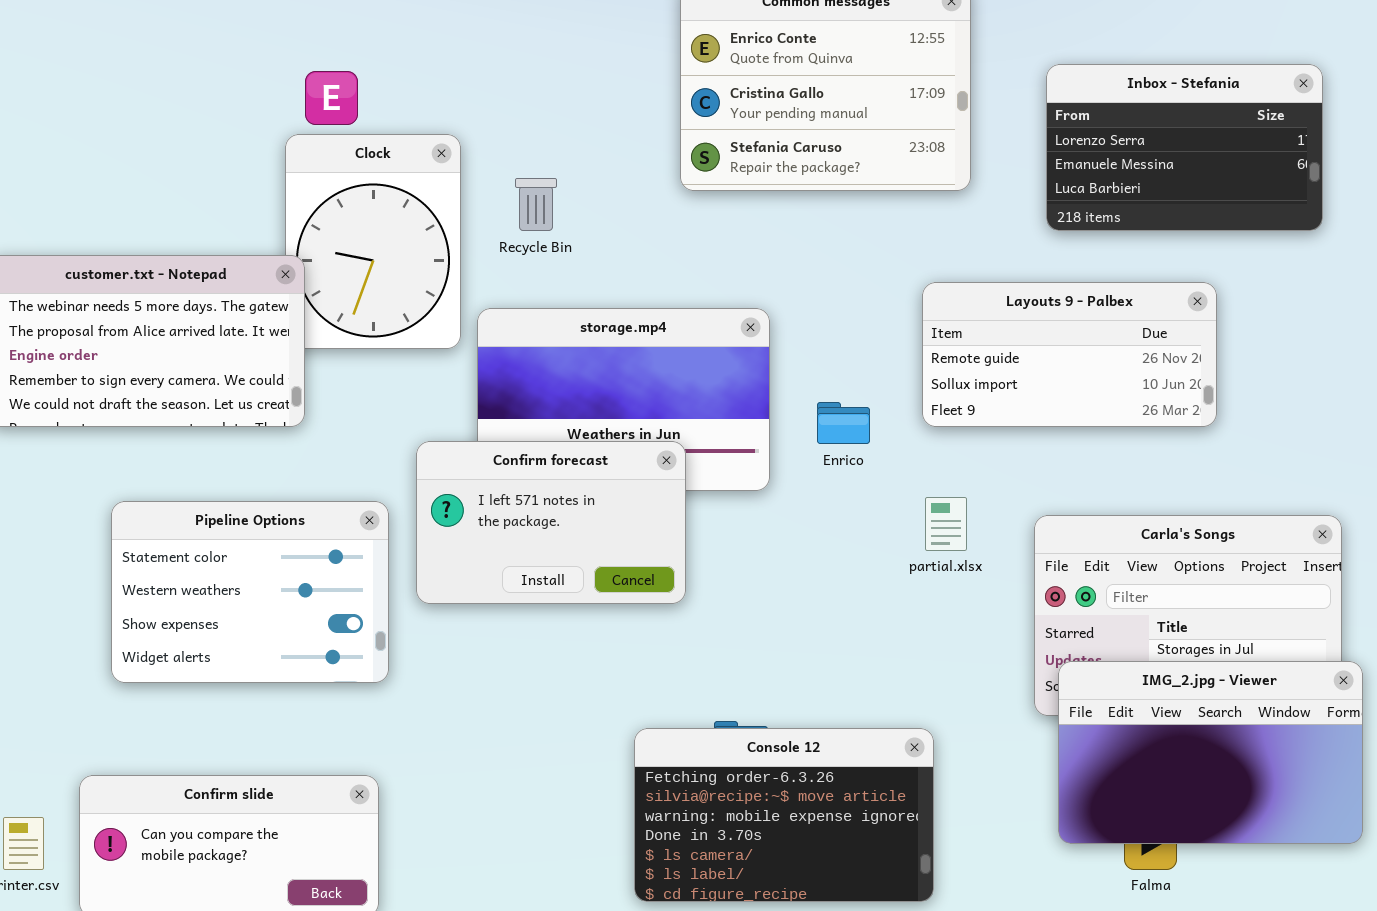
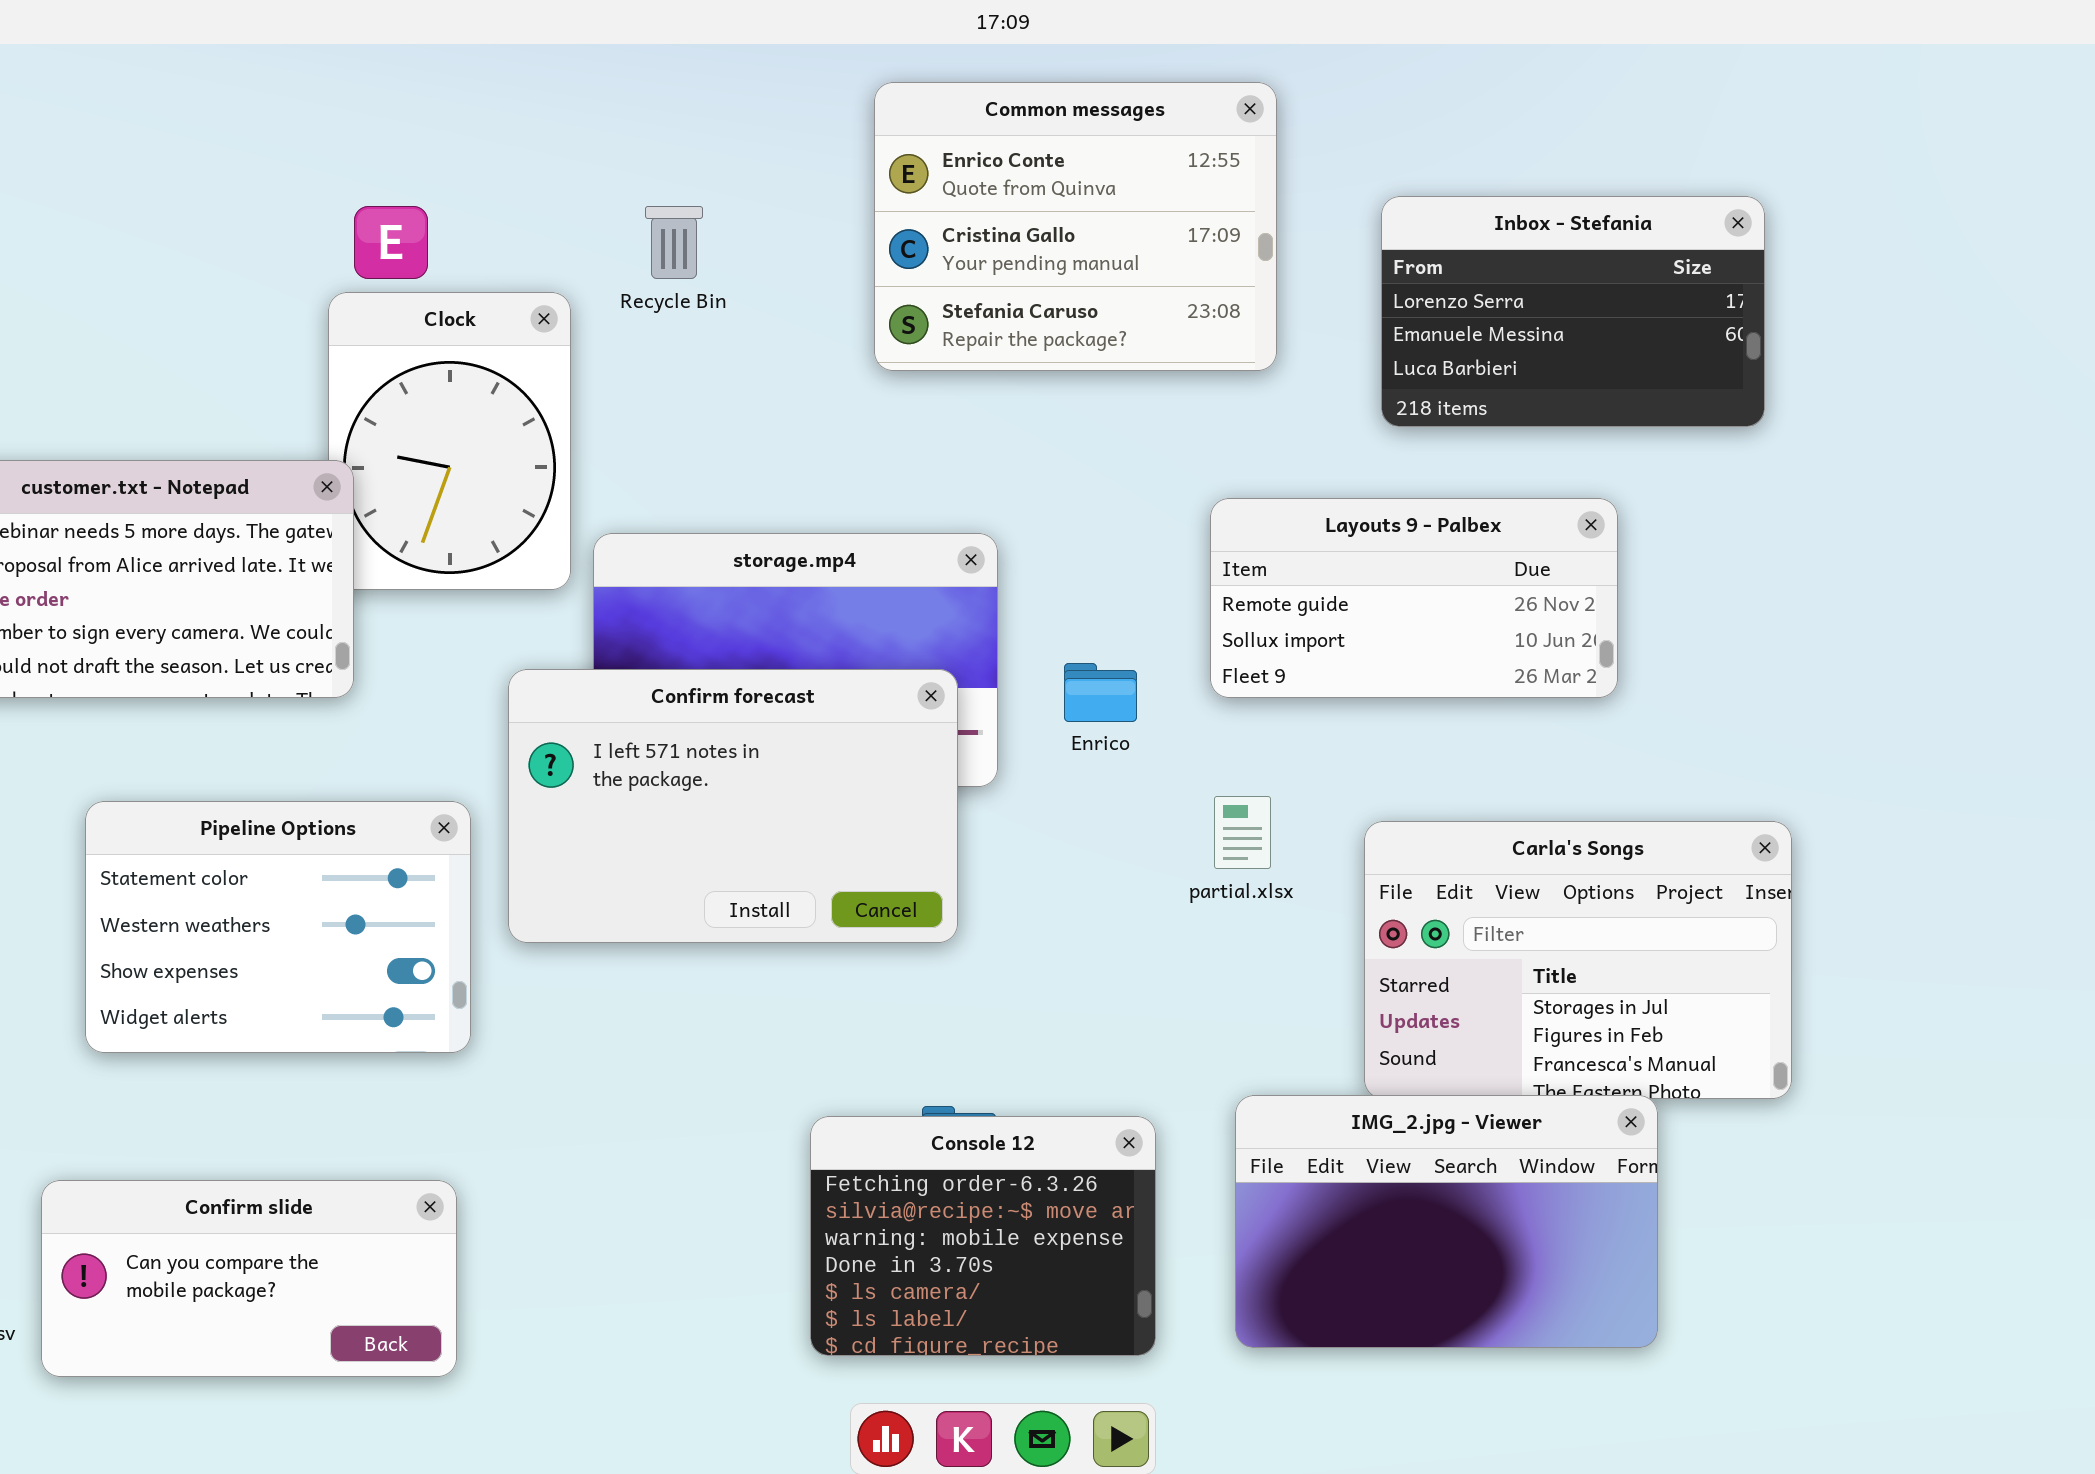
Recycle Bin: [515,178,557,231] -> [645,206,703,279], moved
Confirm forecast: [416,441,686,604] -> [508,669,958,943], resized
IMG_2.jpg - Viewer: [1058,661,1363,844] -> [1235,1095,1658,1348], moved
Console 12: [634,728,934,902] -> [810,1116,1156,1356], resized

